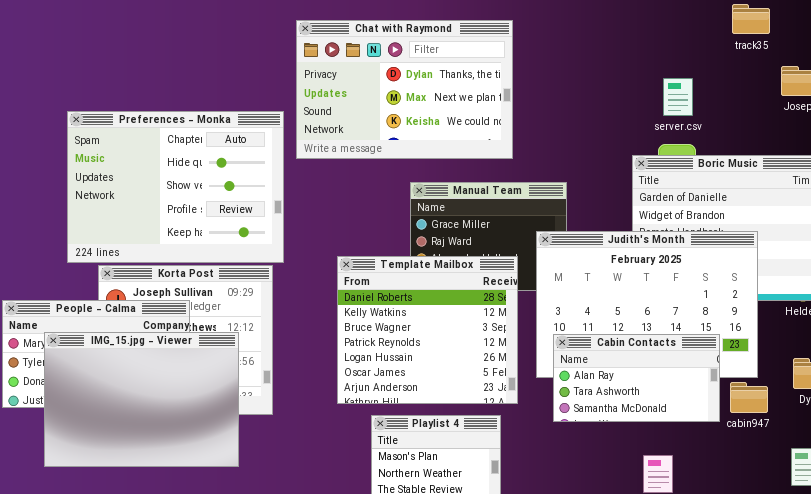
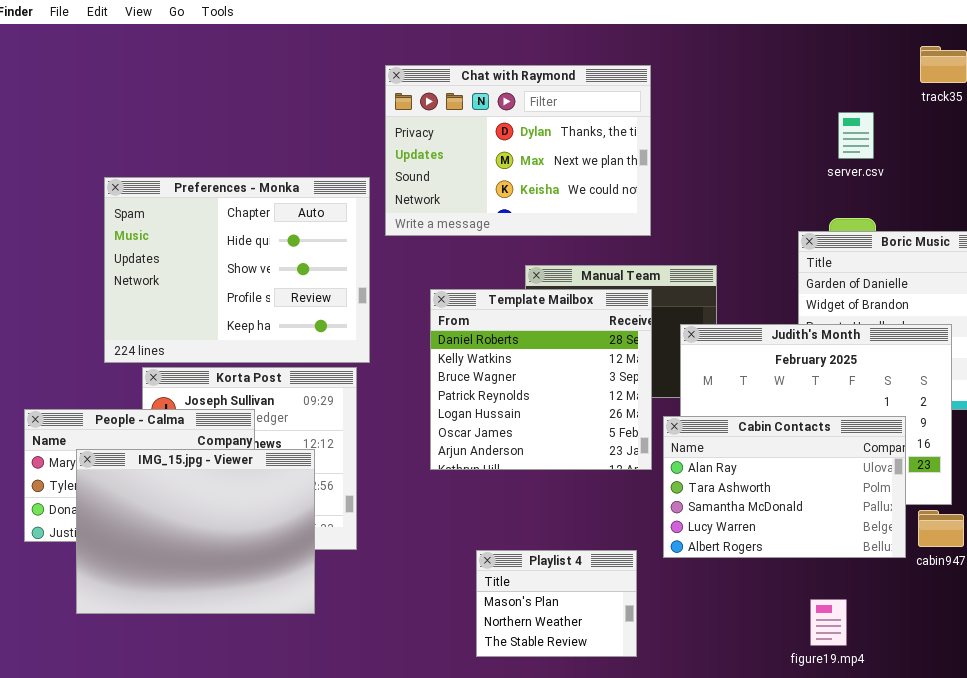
server.csv: [663,78,693,116] -> [838,112,874,159], moved
Template Mailbox: [337,256,518,404] -> [430,289,652,470], moved
Cabin Contacts: [553,334,720,422] -> [663,416,906,558], resized

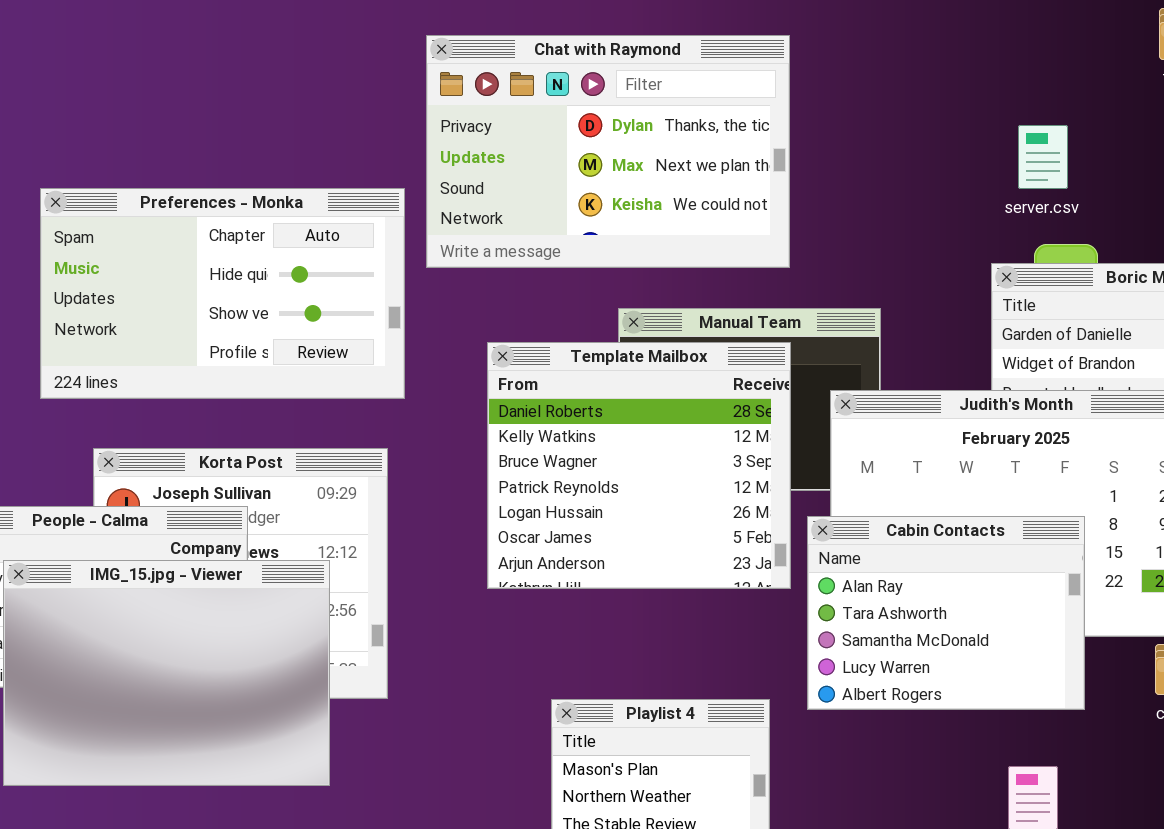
server.csv: [838,112,874,159] -> [1018,125,1068,189], moved
Preferences - Monka: [104,177,370,363] -> [40,188,405,399], resized
Cabin Contacts: [663,416,906,558] -> [807,516,1085,710], resized

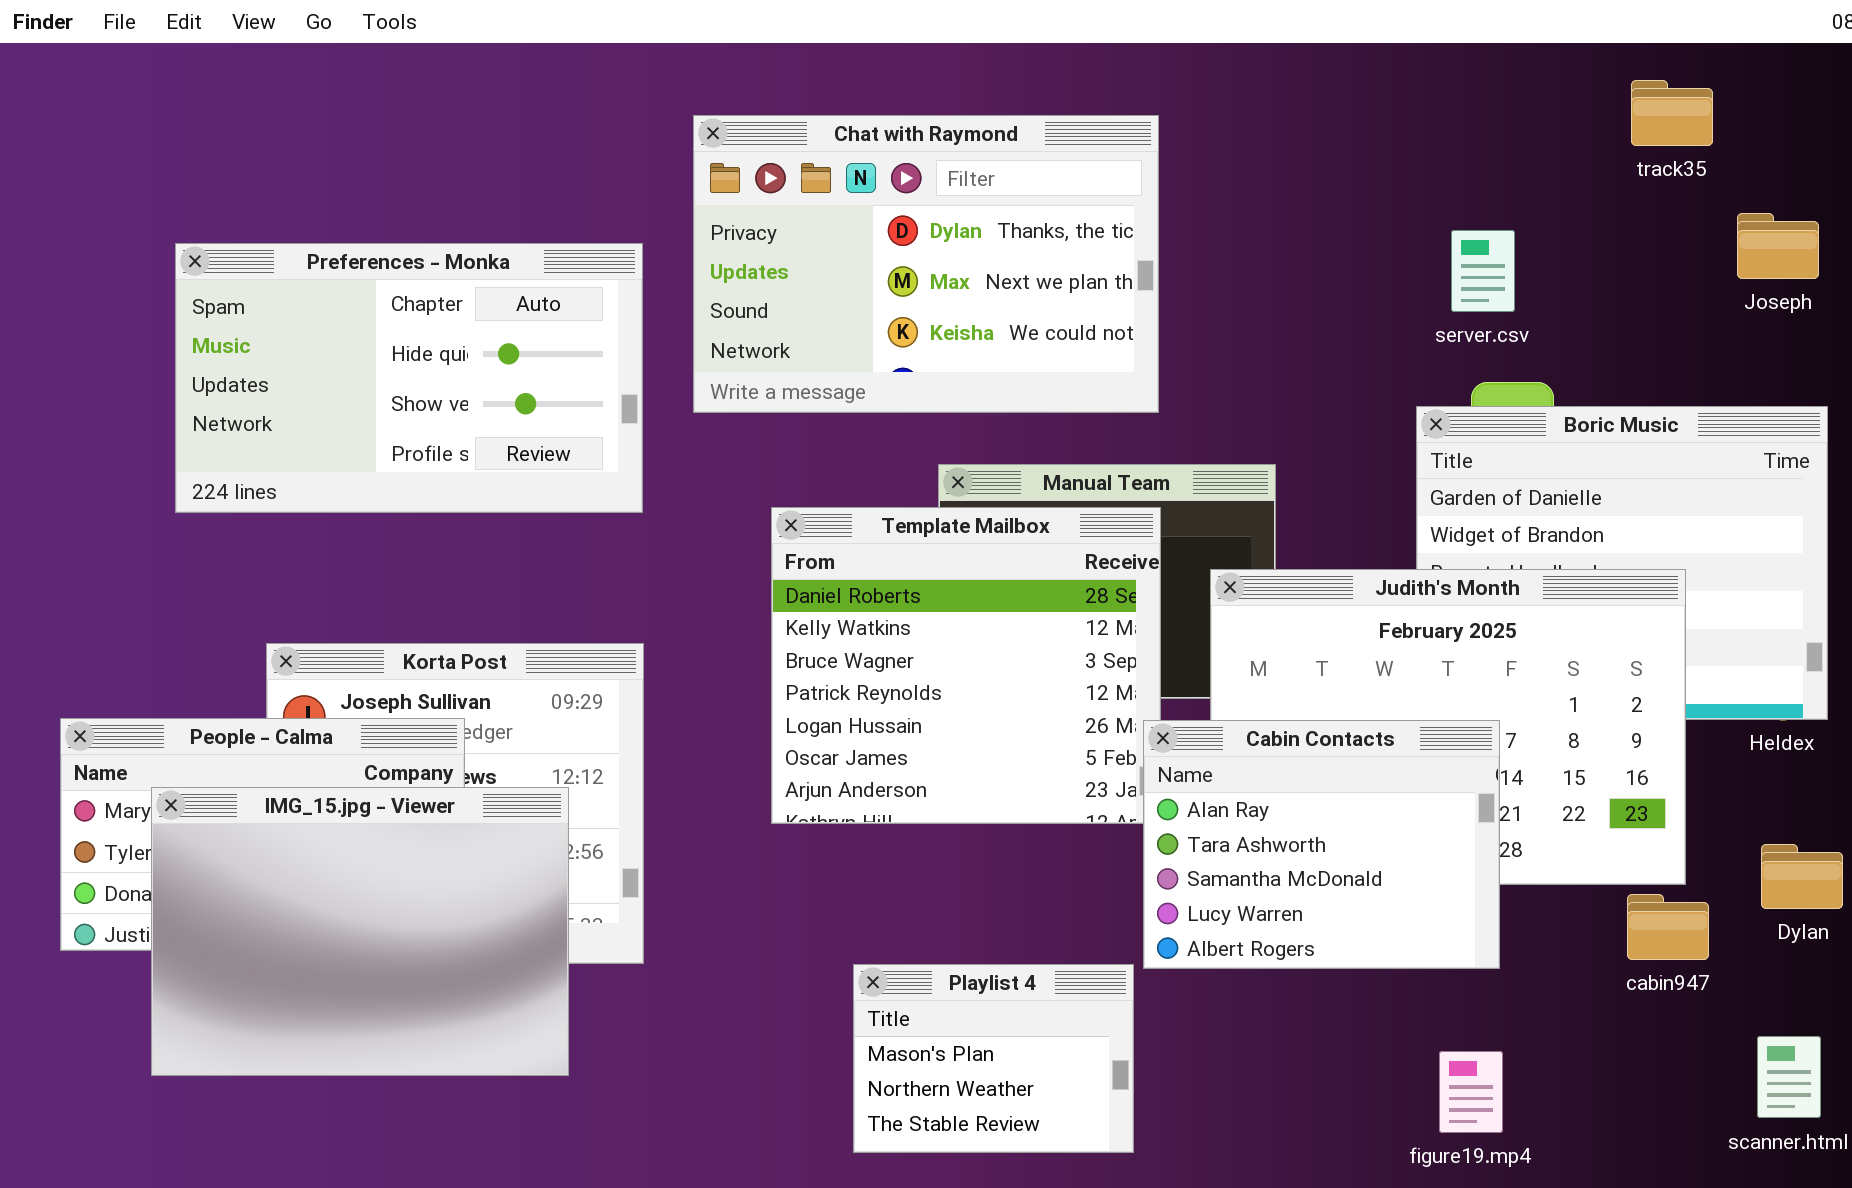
Preferences - Monka: [40,188,405,399] -> [175,243,643,513], moved
Cabin Contacts: [807,516,1085,710] -> [1143,720,1500,969], moved

